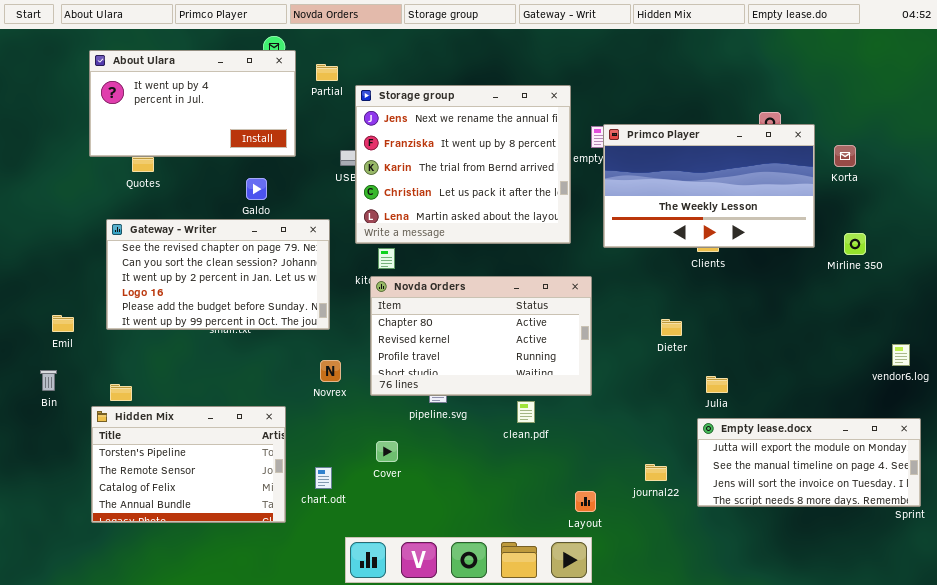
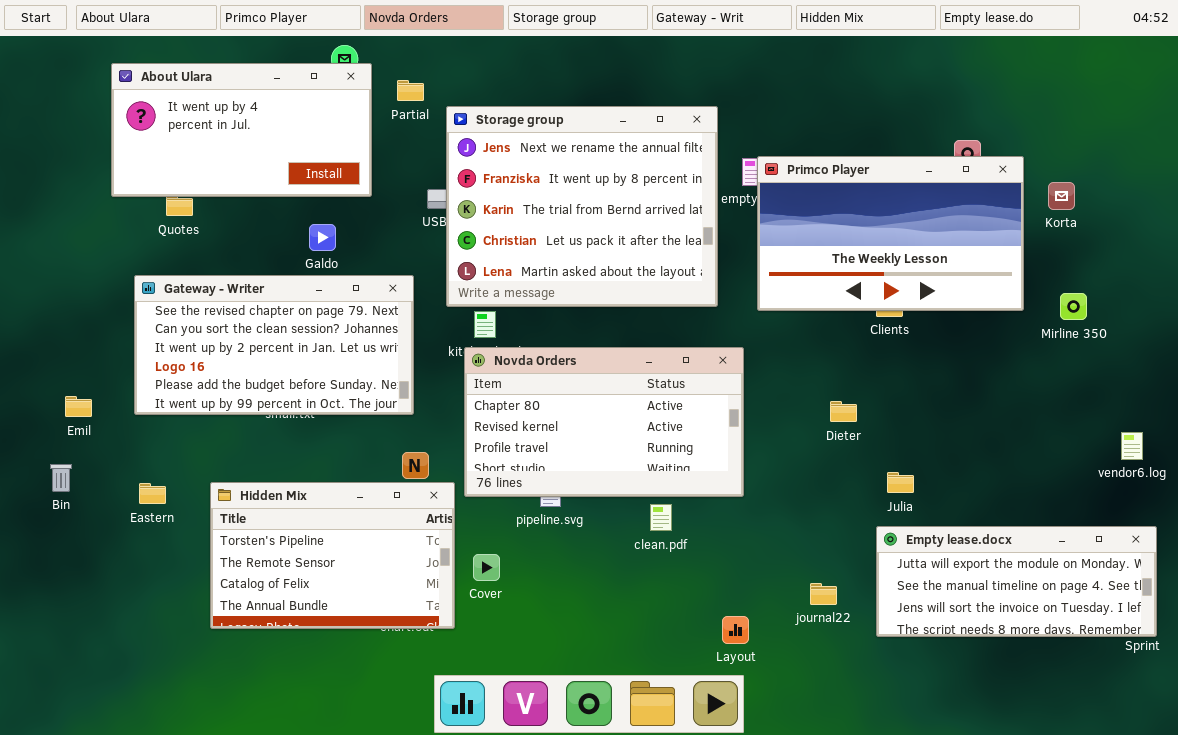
Hidden Mix: [91,406,286,523] -> [210,482,455,629], moved

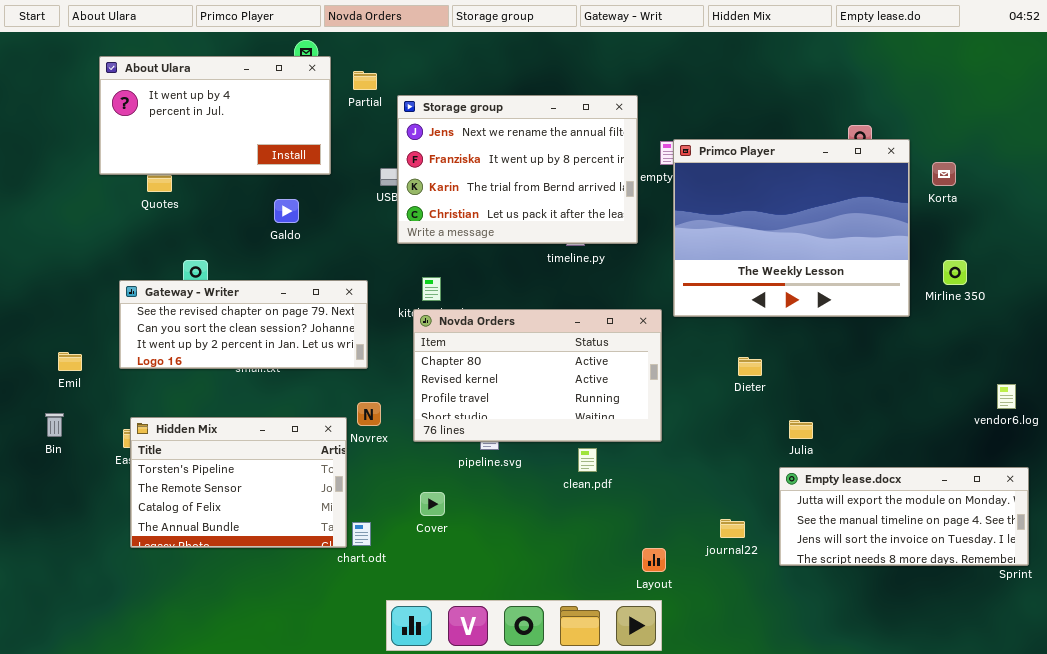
Storage group: [446,106,718,307] -> [397,95,638,244], resized
Primco Player: [757,156,1024,311] -> [673,139,910,317], resized
Gateway - Writer: [134,275,414,415] -> [119,280,368,369], resized
Hidden Mix: [210,482,455,629] -> [130,417,347,548], moved

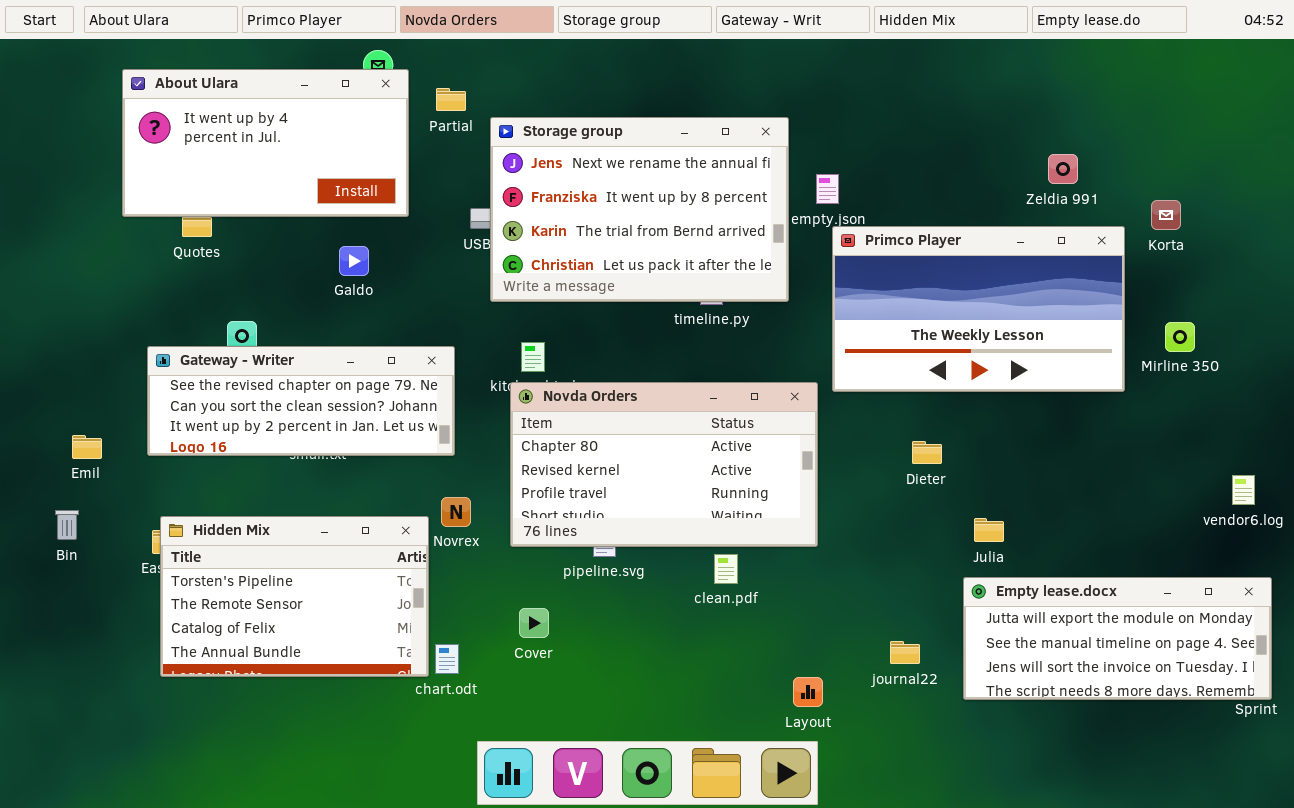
Primco Player: [673,139,910,317] -> [832,226,1125,392], resized

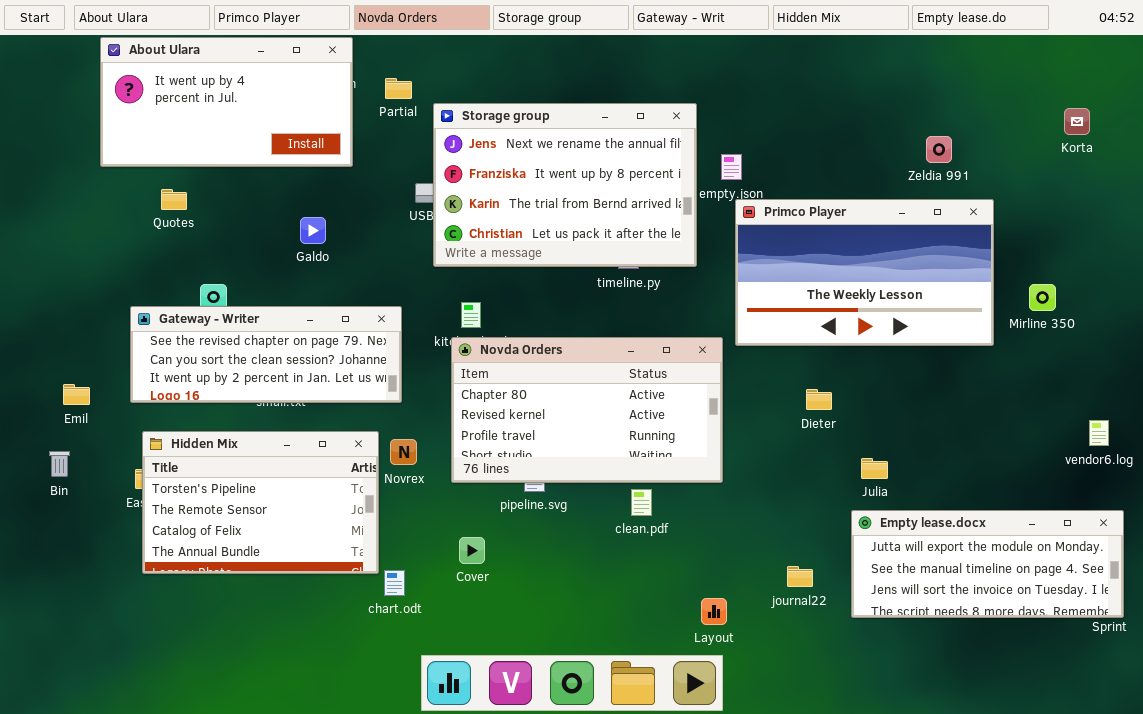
About Ulara: [122,69,409,217] -> [100,37,353,167], moved
Korta: [1151,200,1181,230] -> [1064,108,1090,135], moved
Hidden Mix: [160,516,429,677] -> [142,431,379,574], moved

